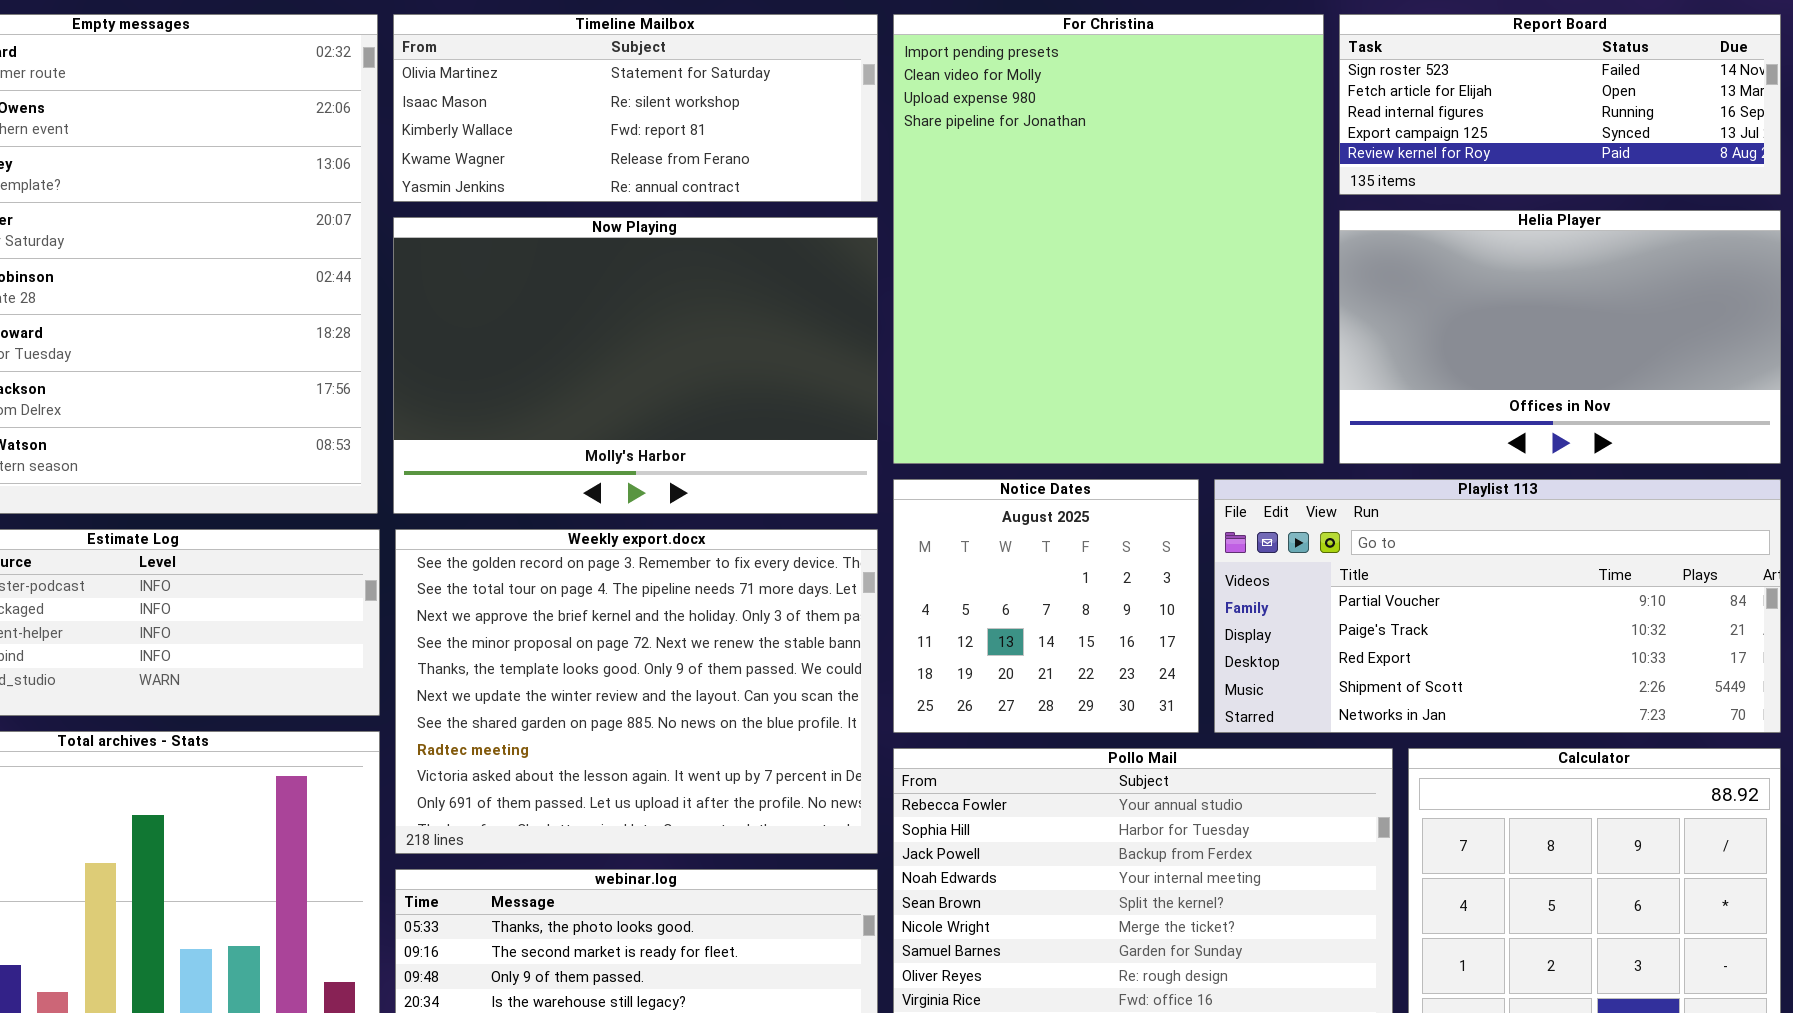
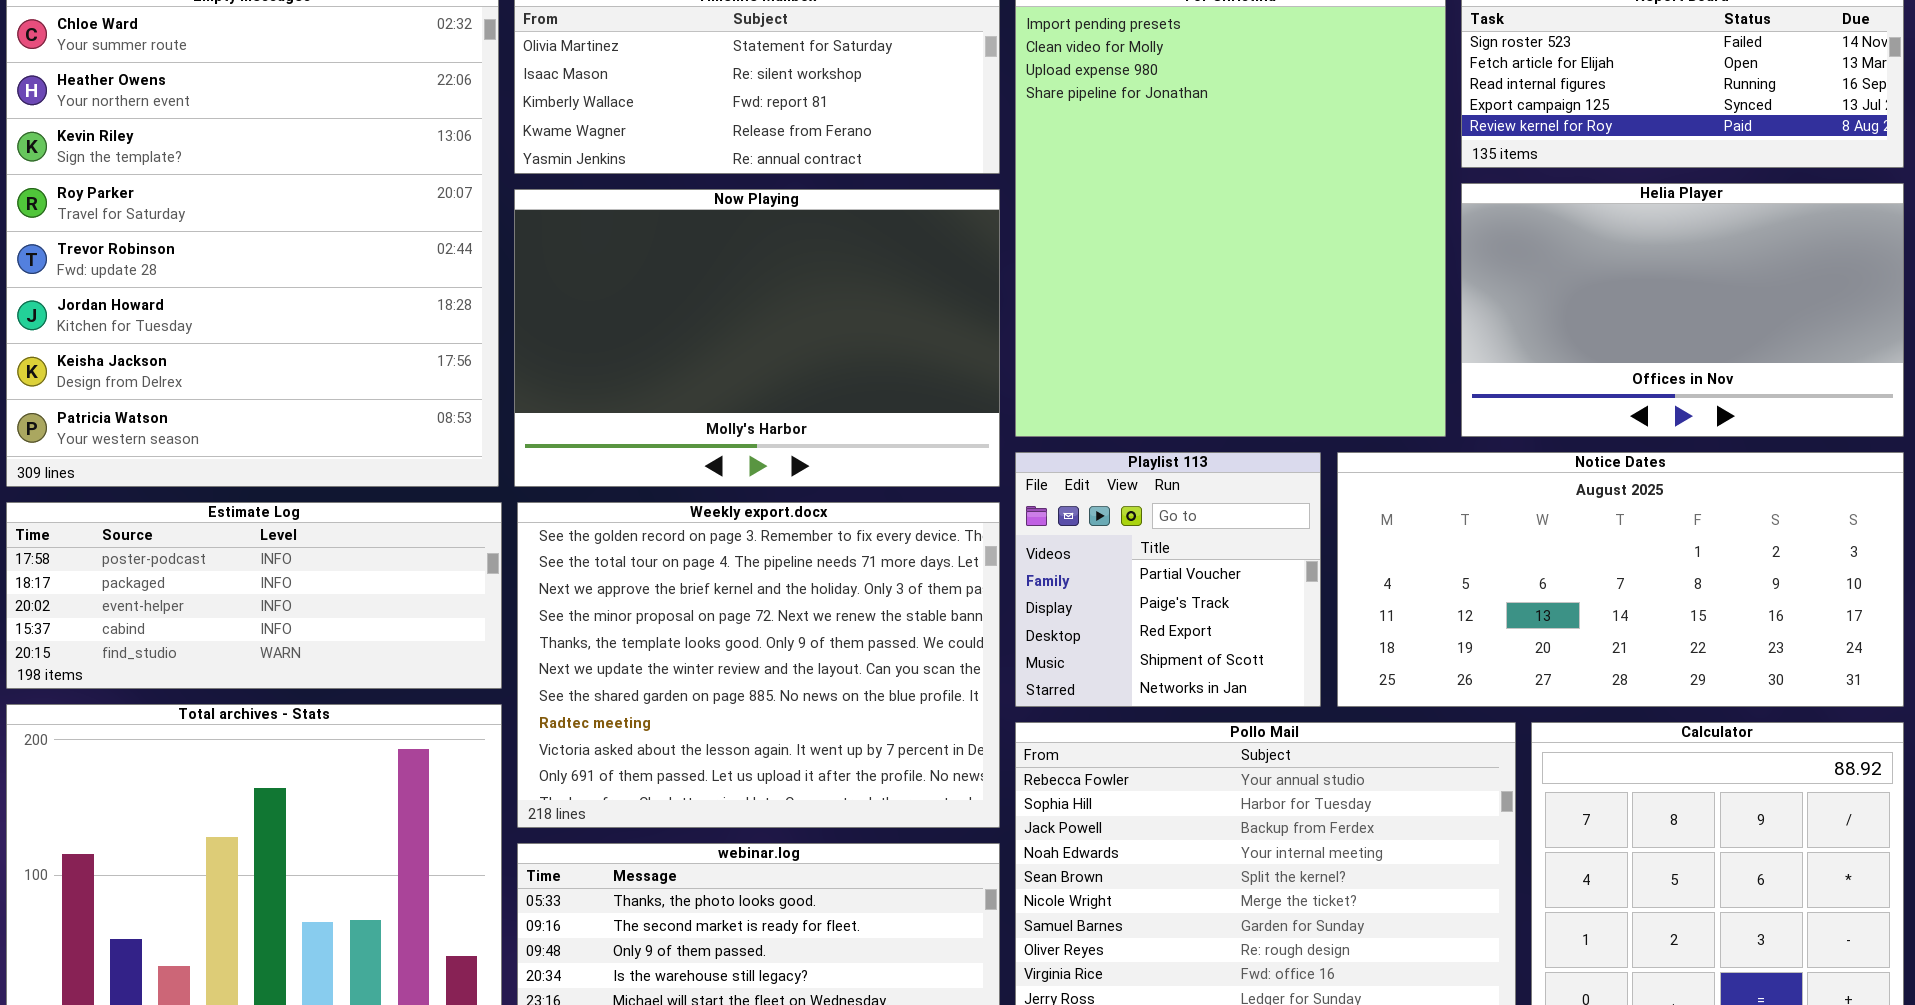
Notice Dates: [893,479,1199,733] -> [1337,452,1904,707], moved, resized
Playlist 113: [1214,479,1781,733] -> [1015,452,1321,707], moved, resized

